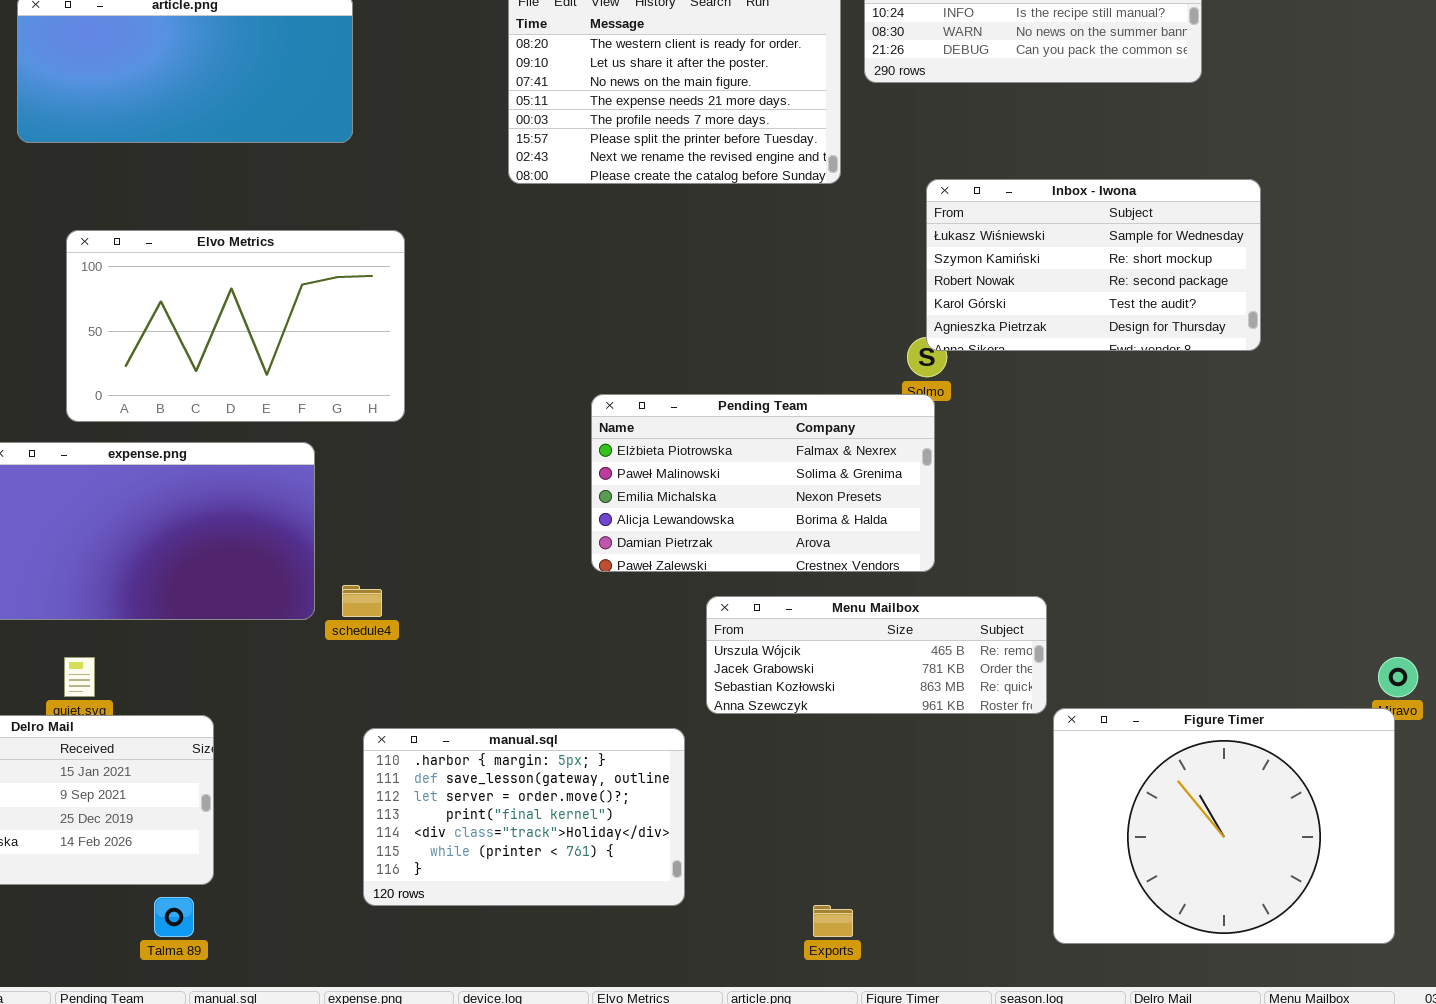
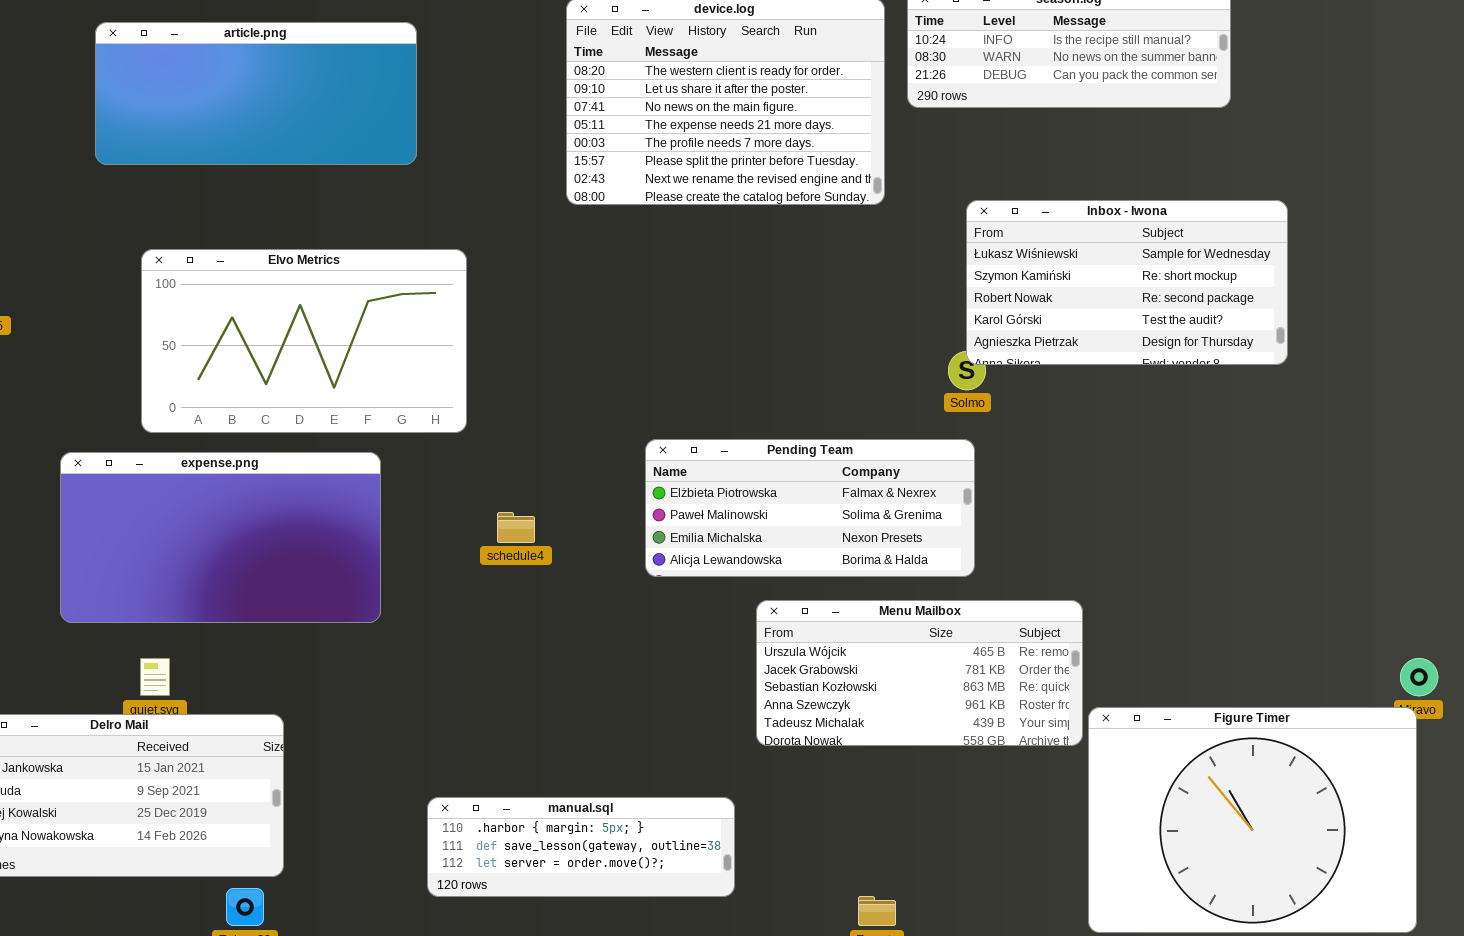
Pending Team: [591,394,935,572] -> [645,439,975,577], resized
schedule4: [342,585,382,617] -> [497,512,535,543], moved
Menu Mailbox: [706,596,1047,714] -> [756,600,1083,746], resized
manual.sql: [363,728,685,906] -> [427,797,735,897], resized

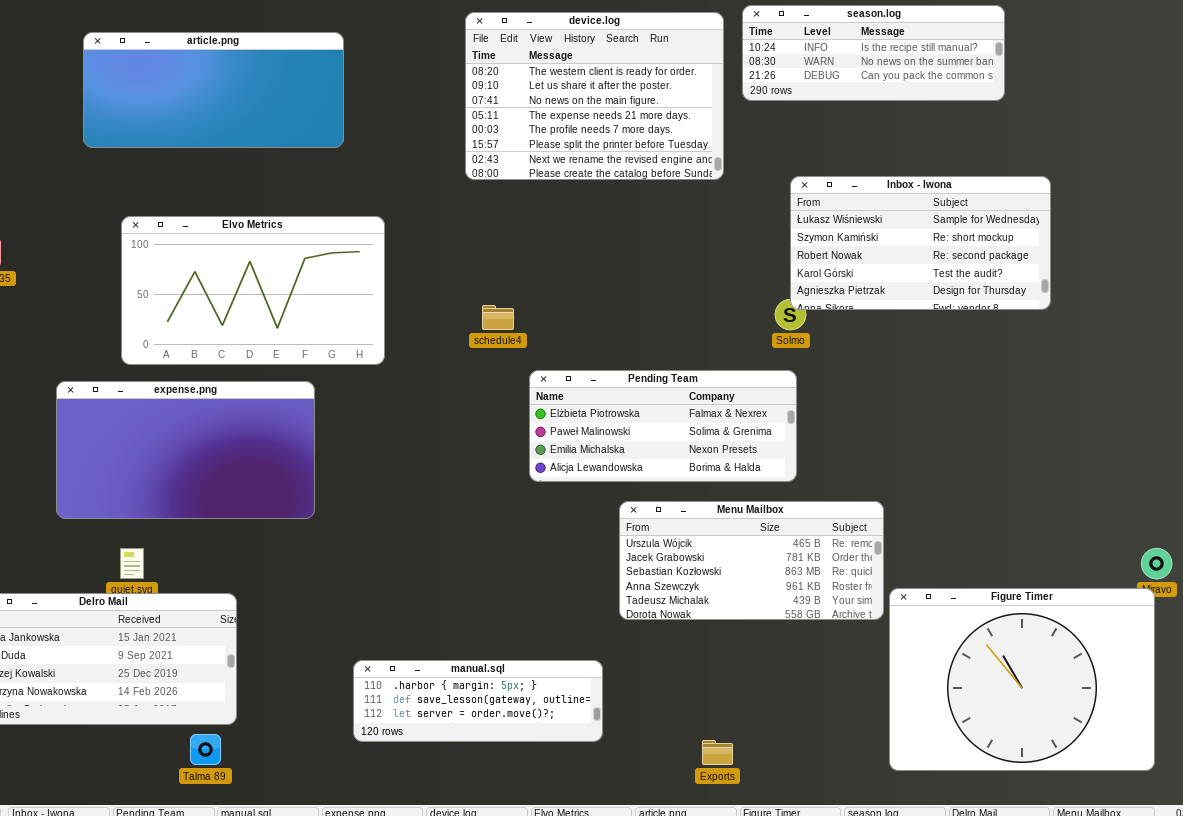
schedule4: [497,512,535,543] -> [482,305,514,330], moved

